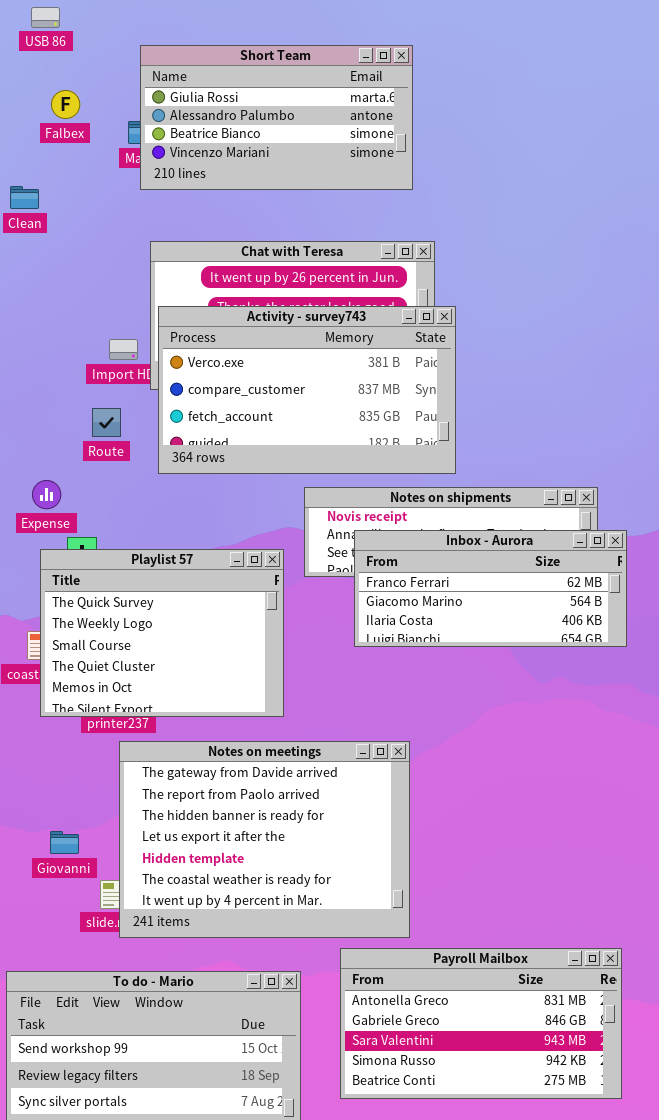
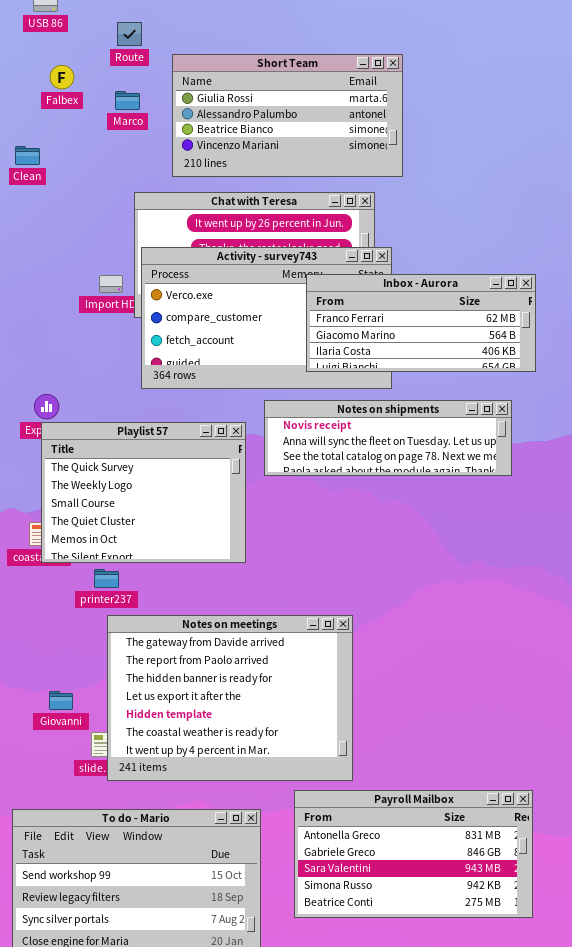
Short Team: [140,45,413,190] -> [172,54,403,177], moved
Route: [92,408,121,437] -> [117,22,142,46], moved
Inbox - Aurora: [354,530,627,647] -> [306,274,536,372], moved
Playlist 57: [40,549,284,717] -> [41,422,246,563], moved

